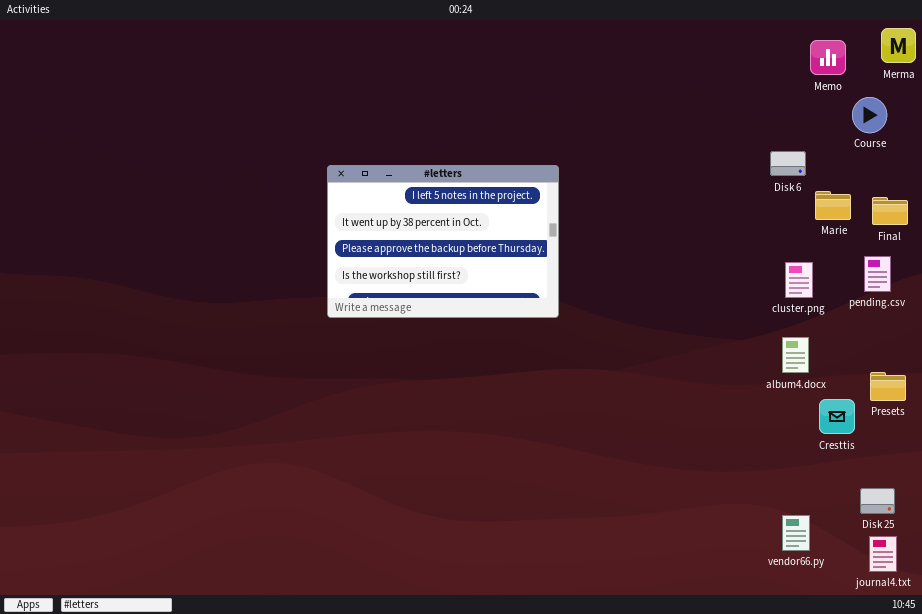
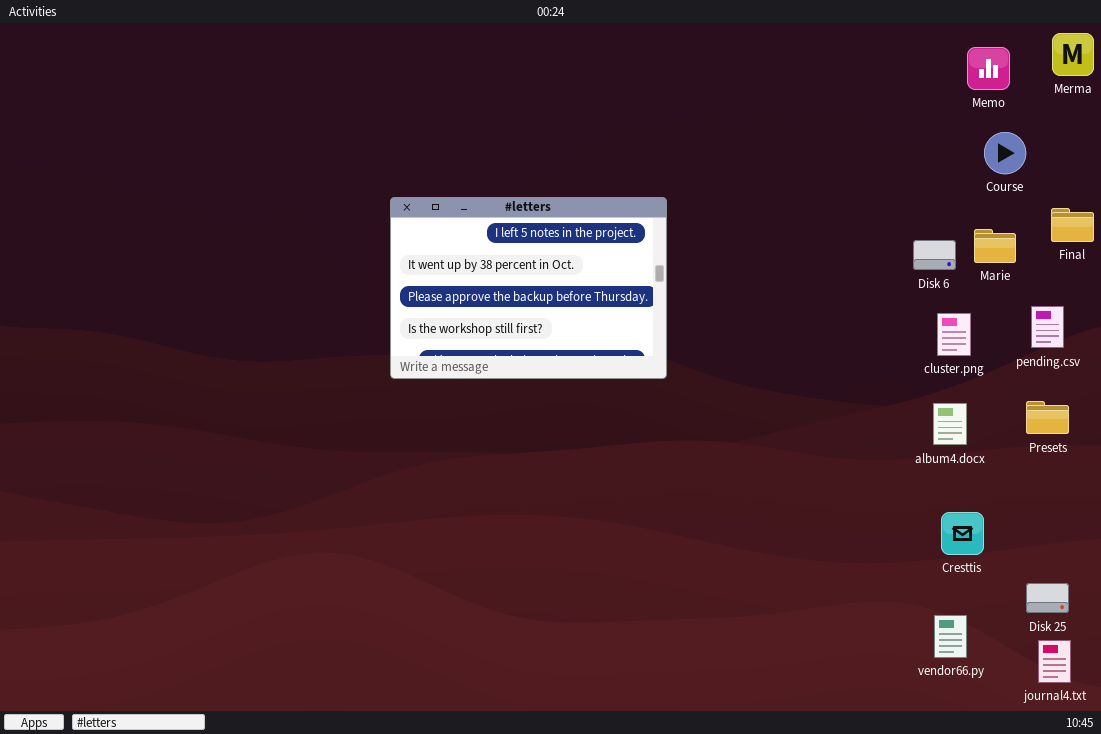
Course: [852,97,887,133] -> [984,132,1026,174], moved
Disk 6: [770,151,806,176] -> [913,240,956,270], moved
Final: [872,197,908,225] -> [1051,208,1094,242], moved
Presets: [870,372,906,401] -> [1026,401,1069,434], moved
Cresttis: [819,399,855,434] -> [941,512,984,555], moved

